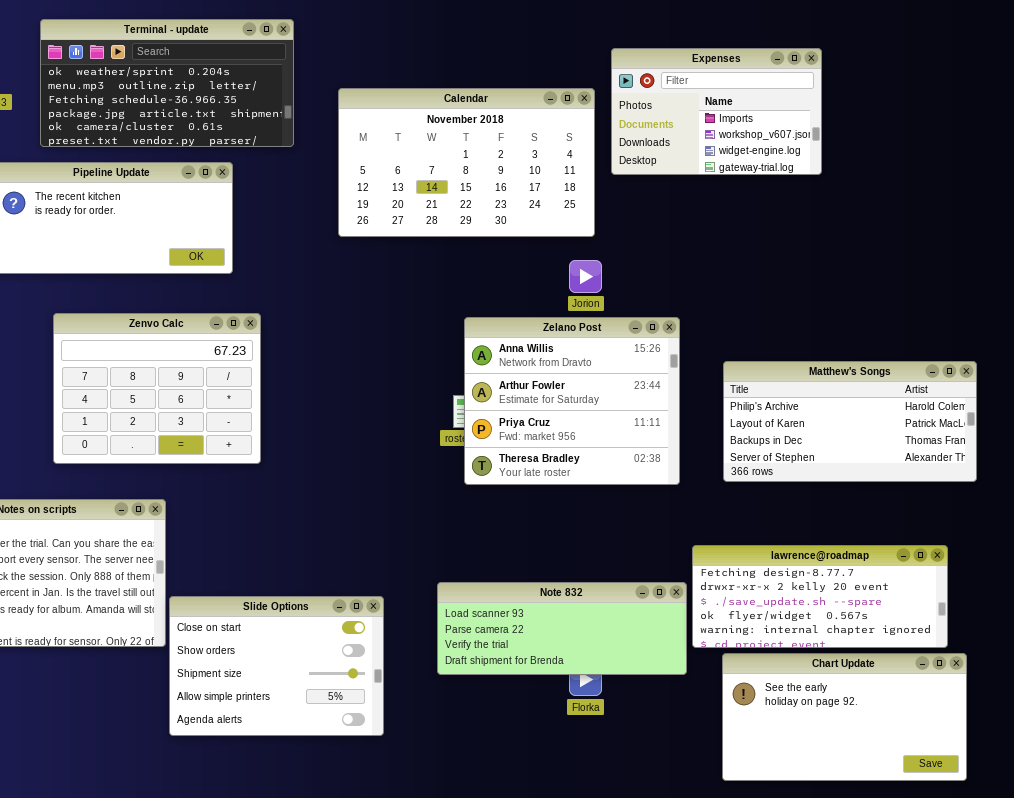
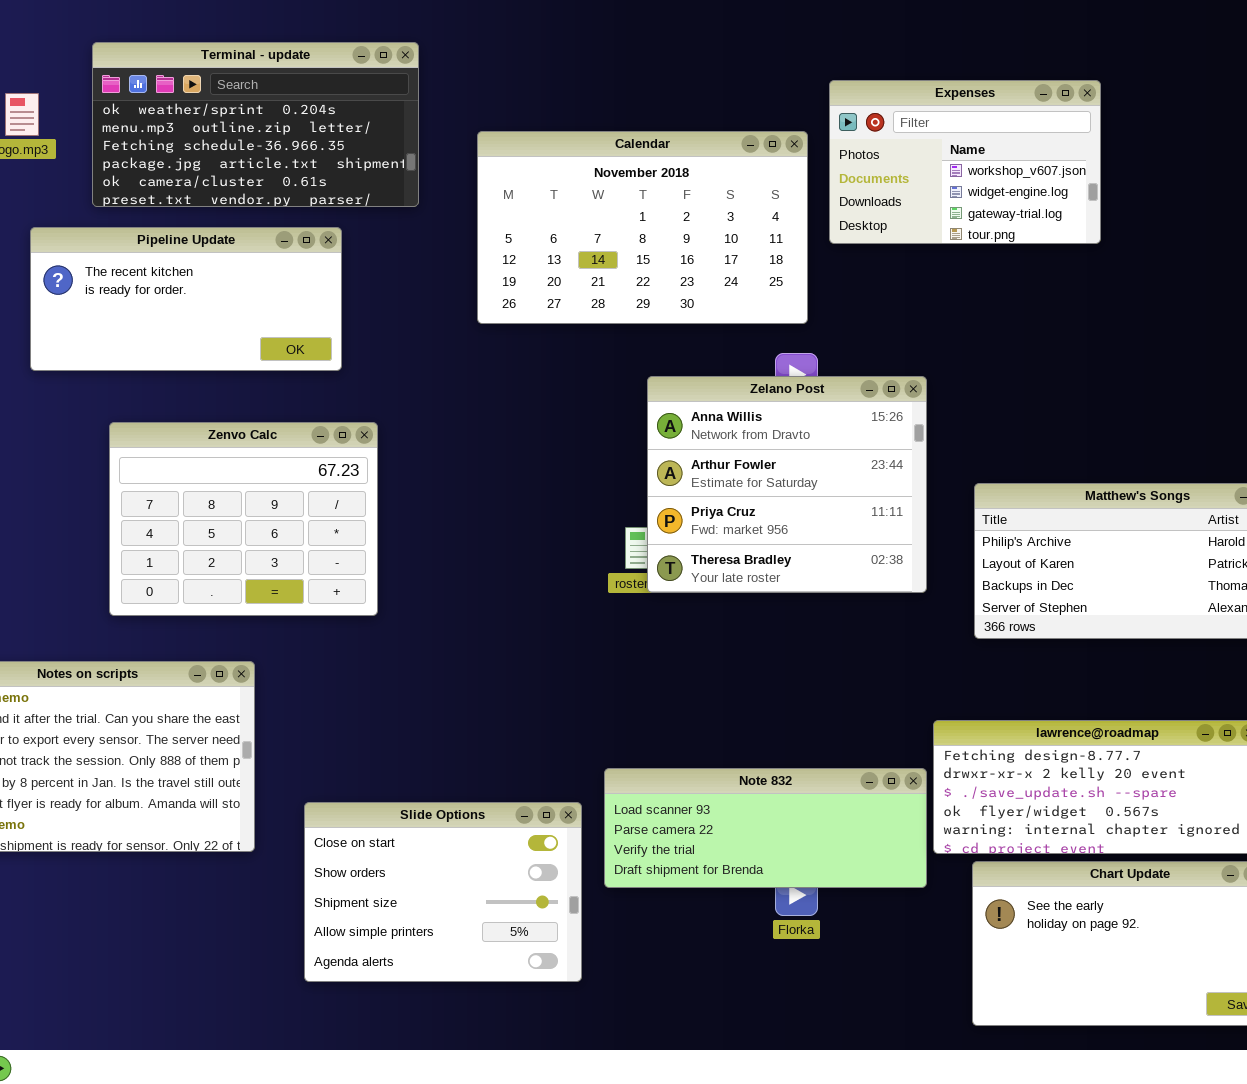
Expenses: [611,48,822,175] -> [829,80,1101,244], scrolled down 1 row
Zelano Post: [464,317,680,485] -> [647,376,927,593], moved
Slide Options: [169,596,384,736] -> [304,802,582,982], moved

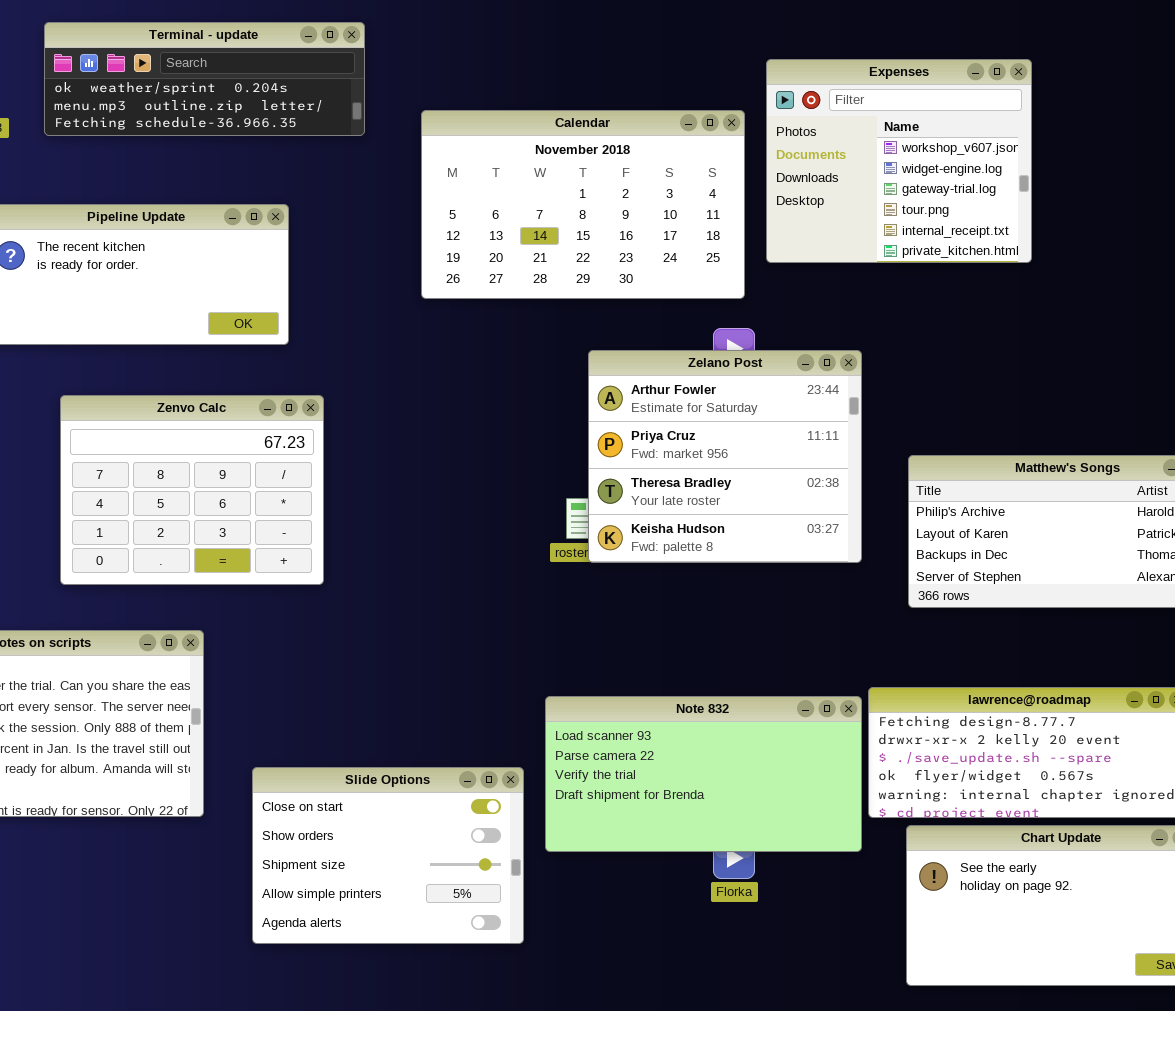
Terminal - update: [92,42,419,207] -> [44,22,365,136], resized
Expenses: [829,80,1101,244] -> [766,59,1032,263], resized
Zelano Post: [647,376,927,593] -> [588,350,862,563], scrolled down 1 row
Note 832: [604,768,927,888] -> [545,696,862,852], resized

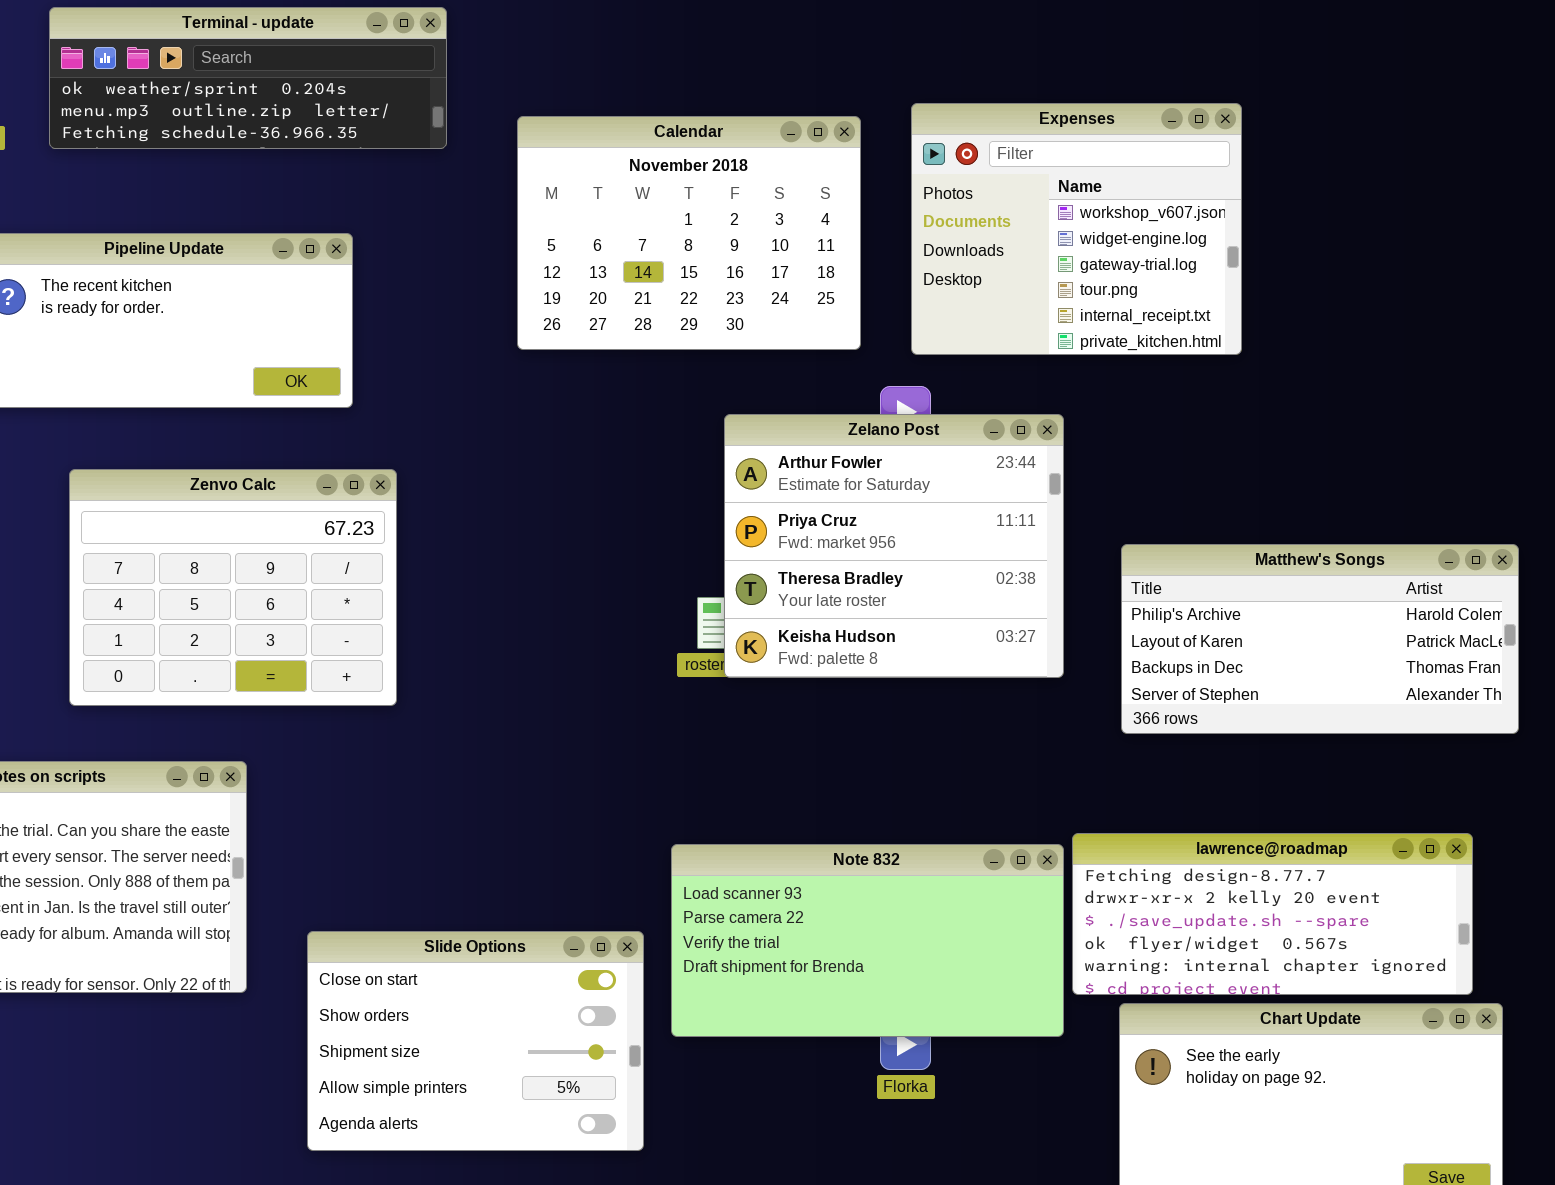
Expenses: [766,59,1032,263] -> [911,103,1242,355], moved
Calendar: [421,110,745,299] -> [517,116,861,350], resized

